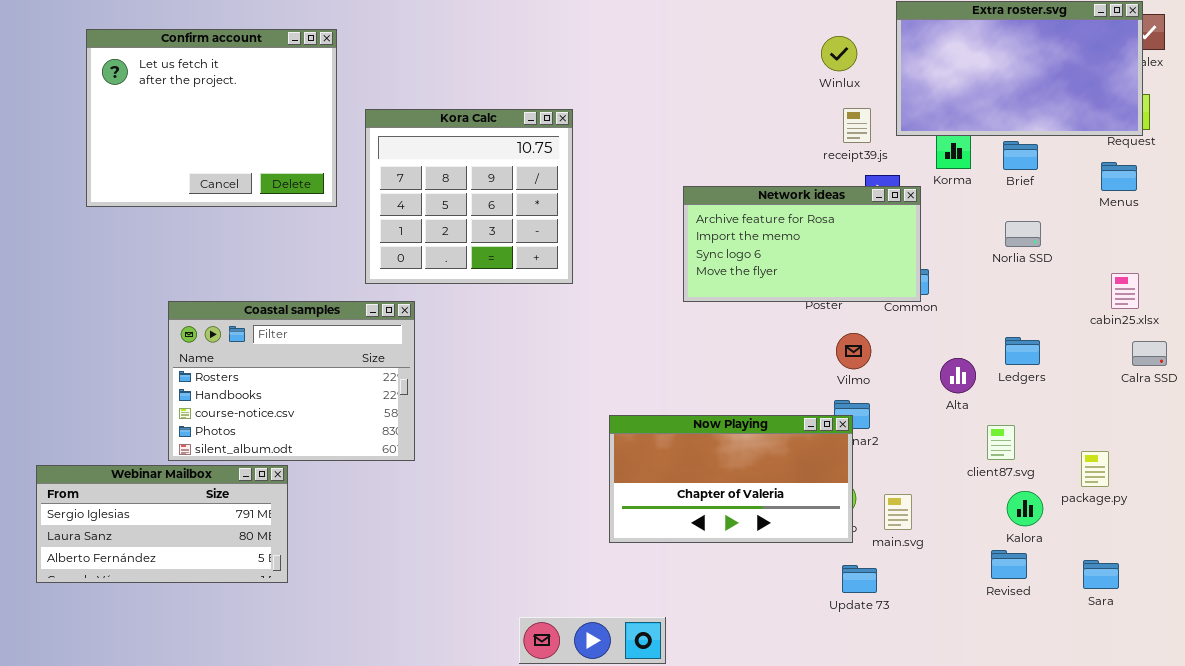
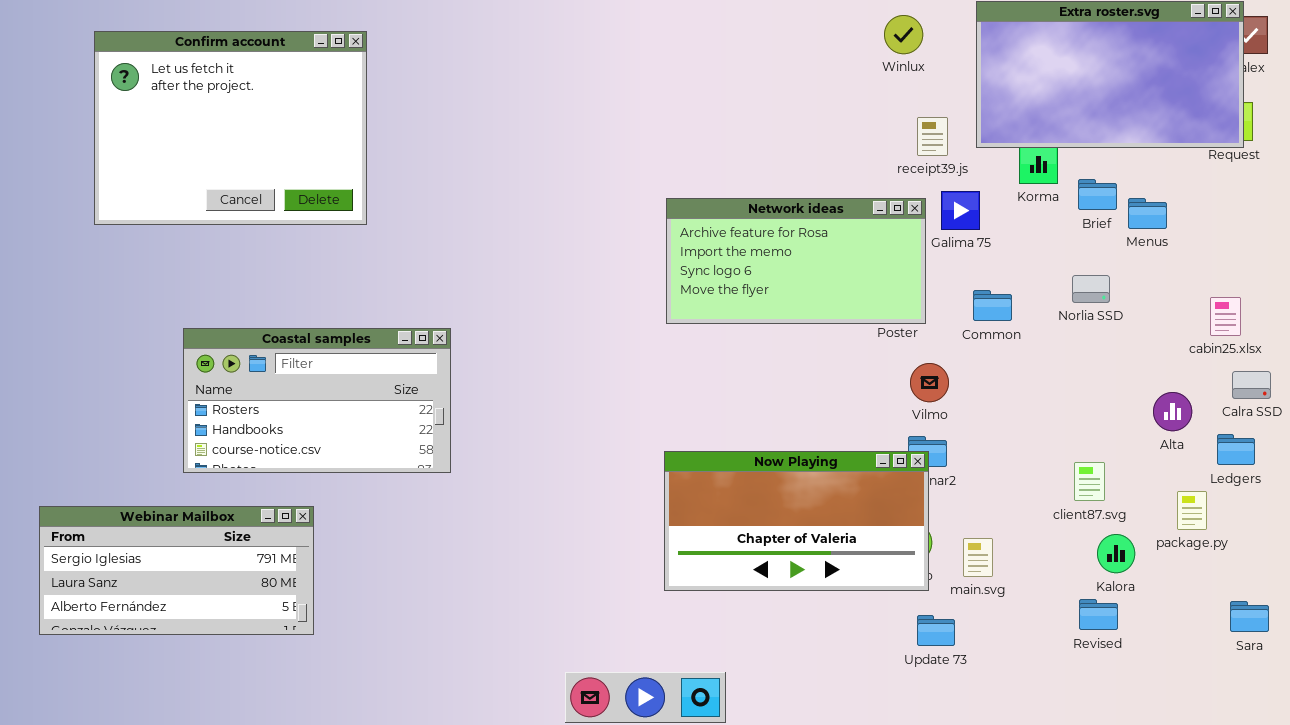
Winlux: [821,36,857,71] -> [884,15,923,54], moved
Kora Calc: [365,109,573,284] -> none, closed
Brief: [1003,141,1038,170] -> [1078,179,1117,210], moved
Menus: [1101,162,1137,191] -> [1128,198,1167,229], moved
Network ideas: [683,186,921,302] -> [666,198,926,324], moved
Norlia SSD: [1005,221,1041,247] -> [1072,275,1110,303], moved
Coastal samples: [168,301,415,461] -> [183,328,451,473], resized
Ledgers: [1005,337,1040,365] -> [1217,434,1255,465], moved
Alta: [940,358,976,393] -> [1153,392,1192,431], moved
Sara: [1083,560,1119,589] -> [1230,601,1269,632], moved

